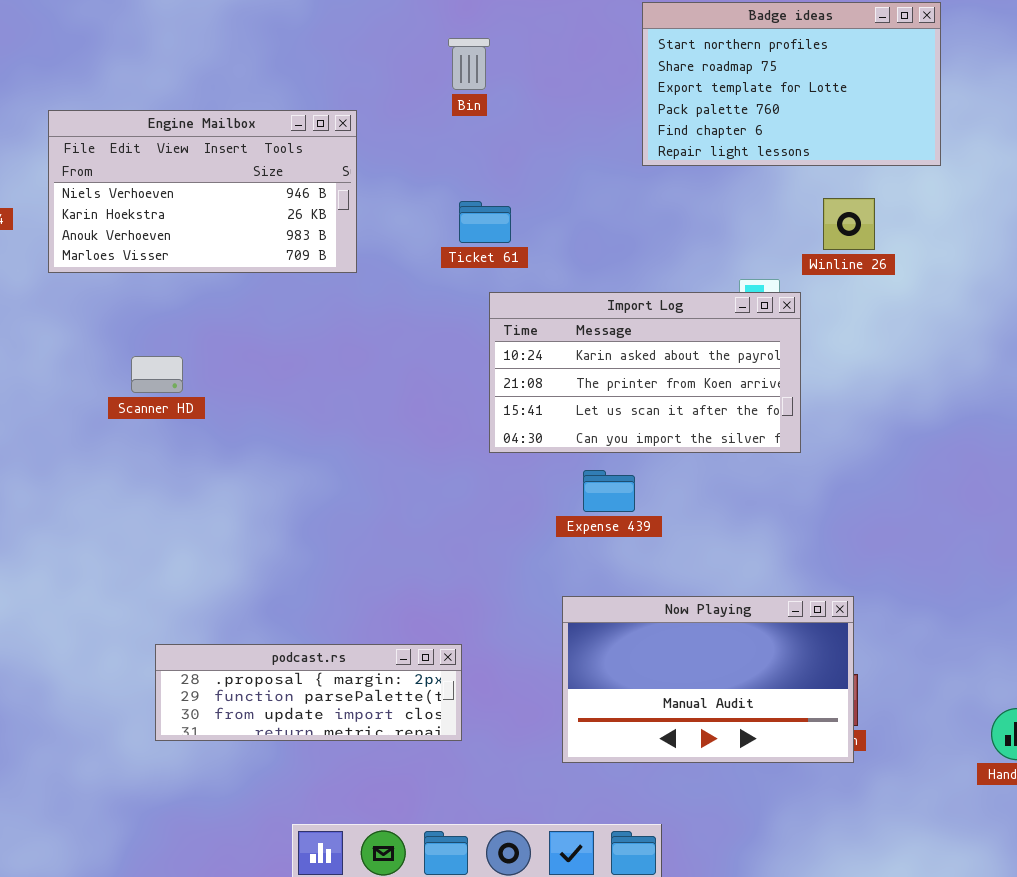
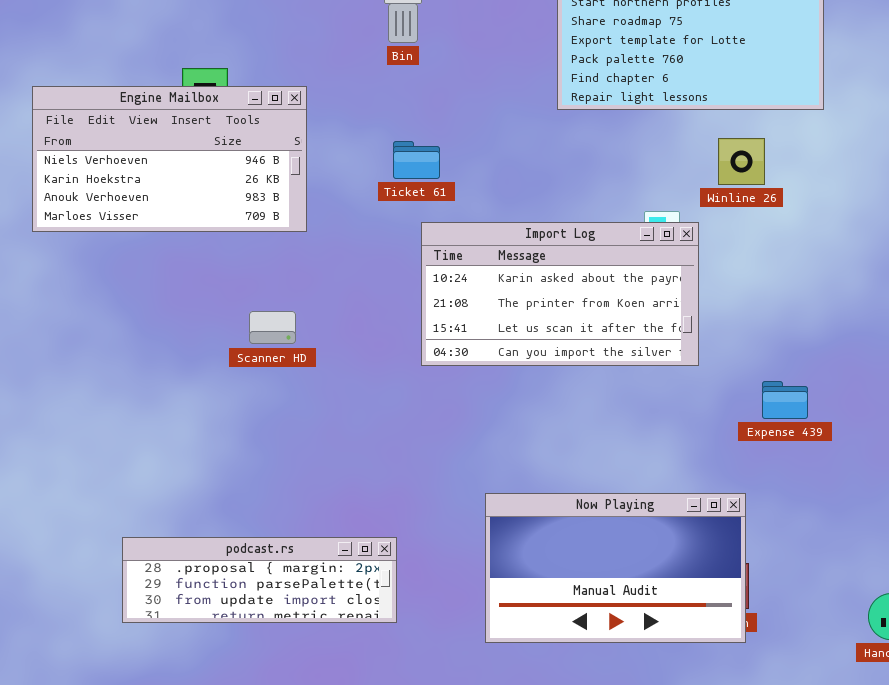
Engine Mailbox: [48,110,357,273] -> [32,86,307,232], moved
Scanner HD: [131,356,183,393] -> [249,311,296,344], moved
Expense 439: [583,470,635,512] -> [762,381,808,419], moved

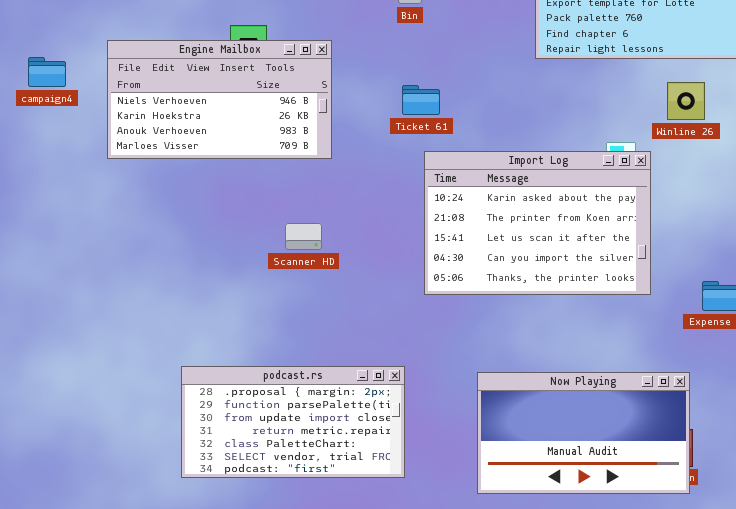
Import Log: [421,222,699,366] -> [424,151,651,295], resized
podcast.rs: [122,537,397,623] -> [181,366,405,478], resized

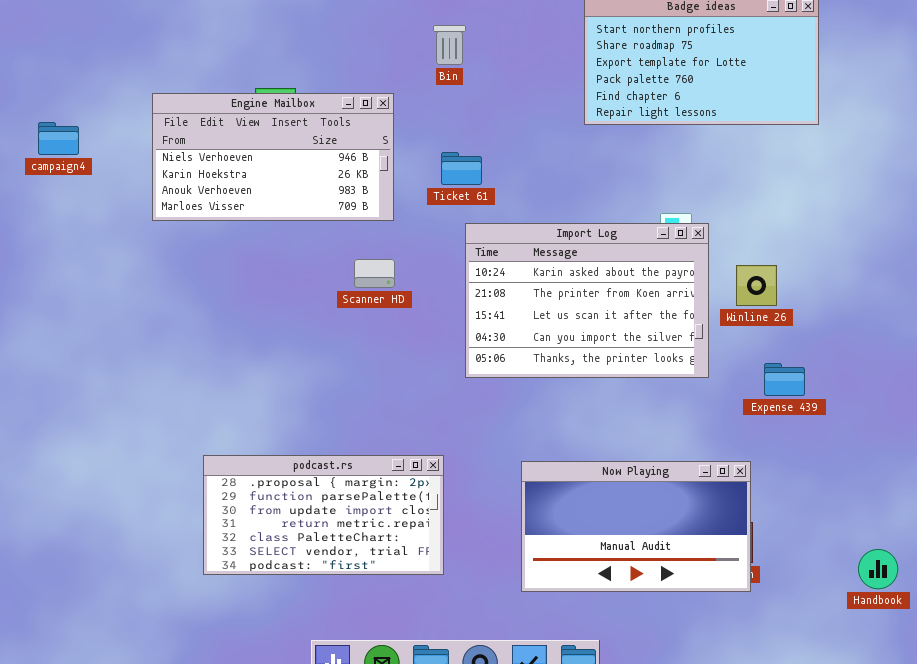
Engine Mailbox: [107,40,332,159] -> [152,93,394,221], moved
Winline 26: [667,82,705,120] -> [736,265,777,306], moved
Scanner HD: [285,223,322,250] -> [354,259,395,288], moved

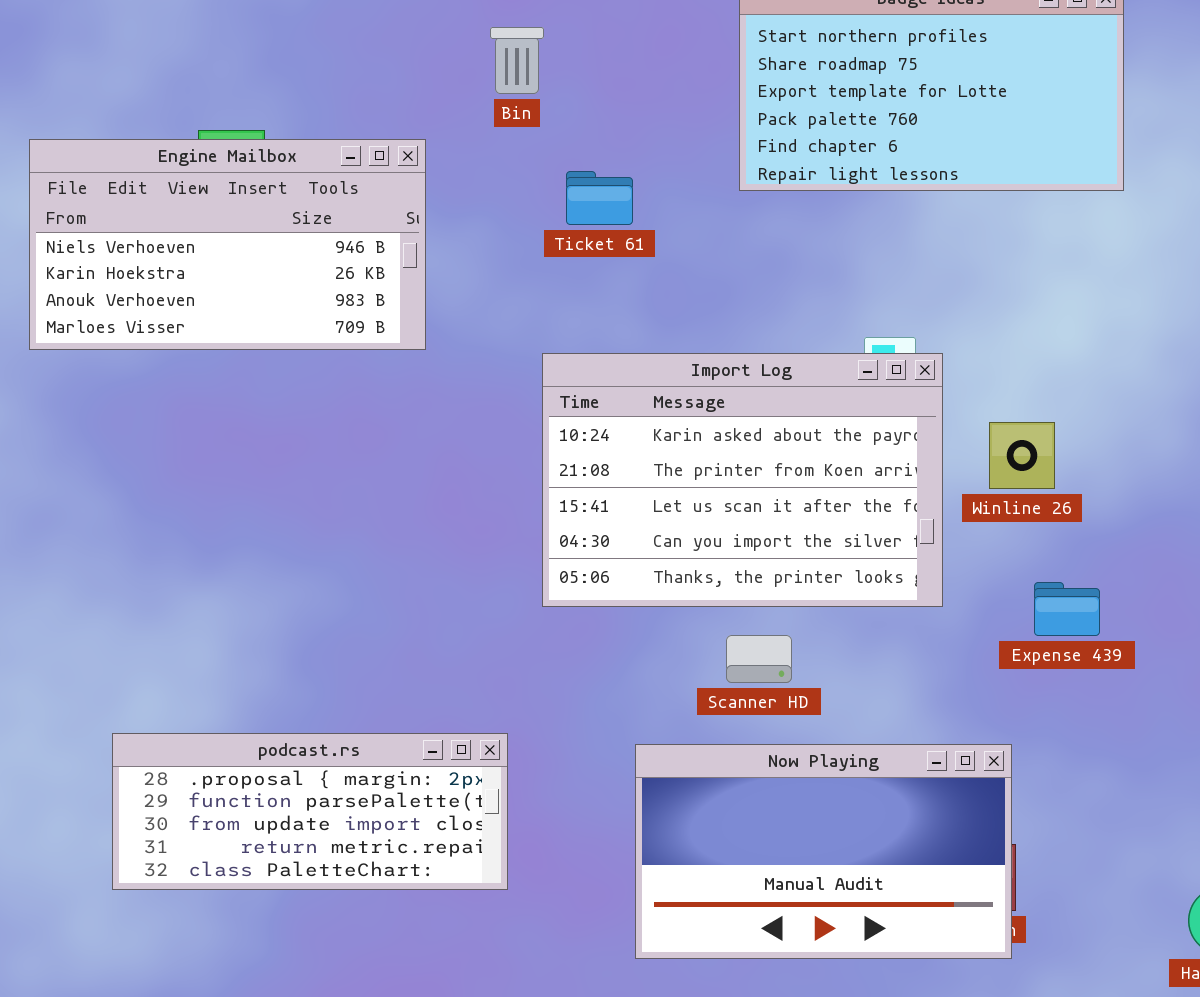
Ticket 61: [441,152,482,185] -> [566,171,633,225], moved
Scanner HD: [354,259,395,288] -> [726,635,792,683], moved
podcast.rs: [203,455,444,575] -> [112,733,508,890], resized

